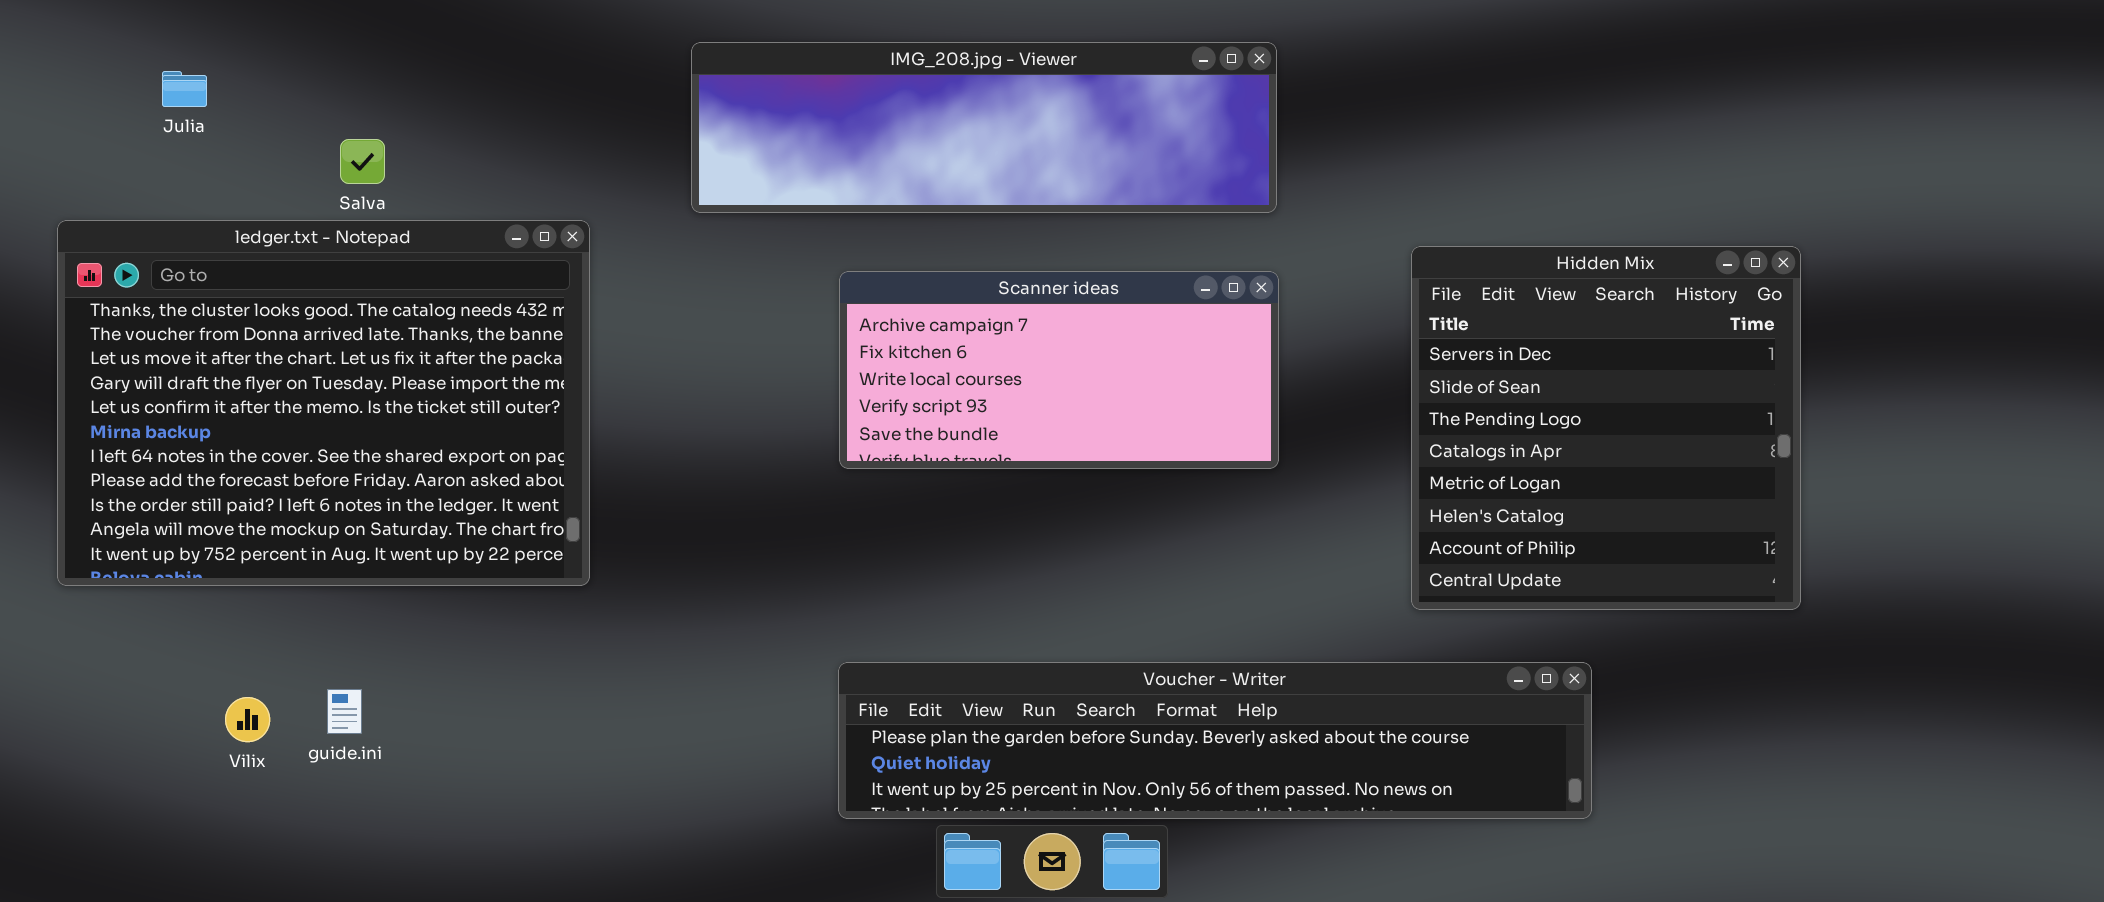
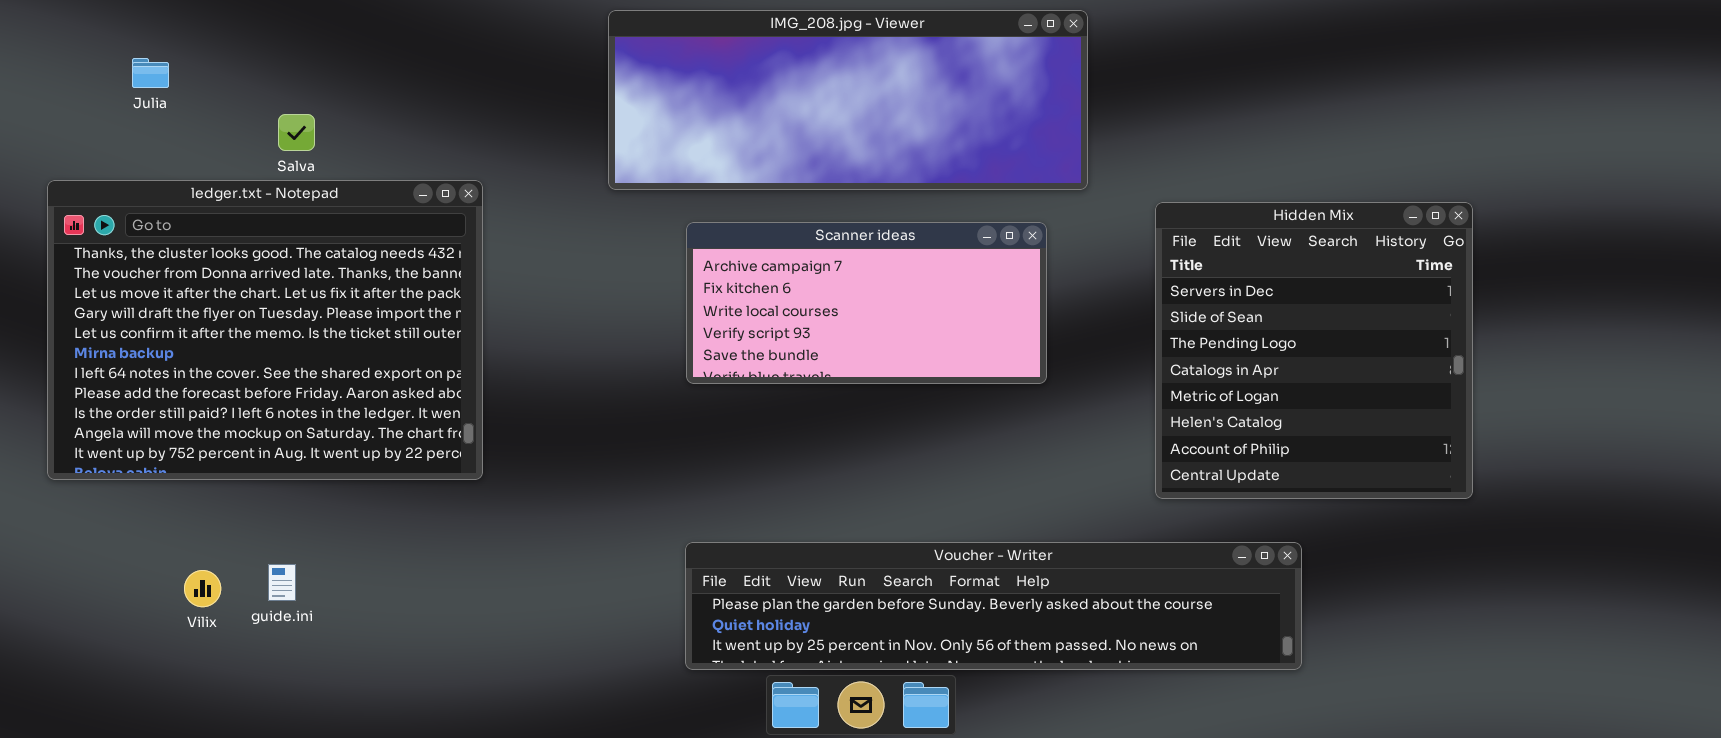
IMG_208.jpg - Viewer: [691,42,1277,213] -> [608,10,1088,190], moved, resized

